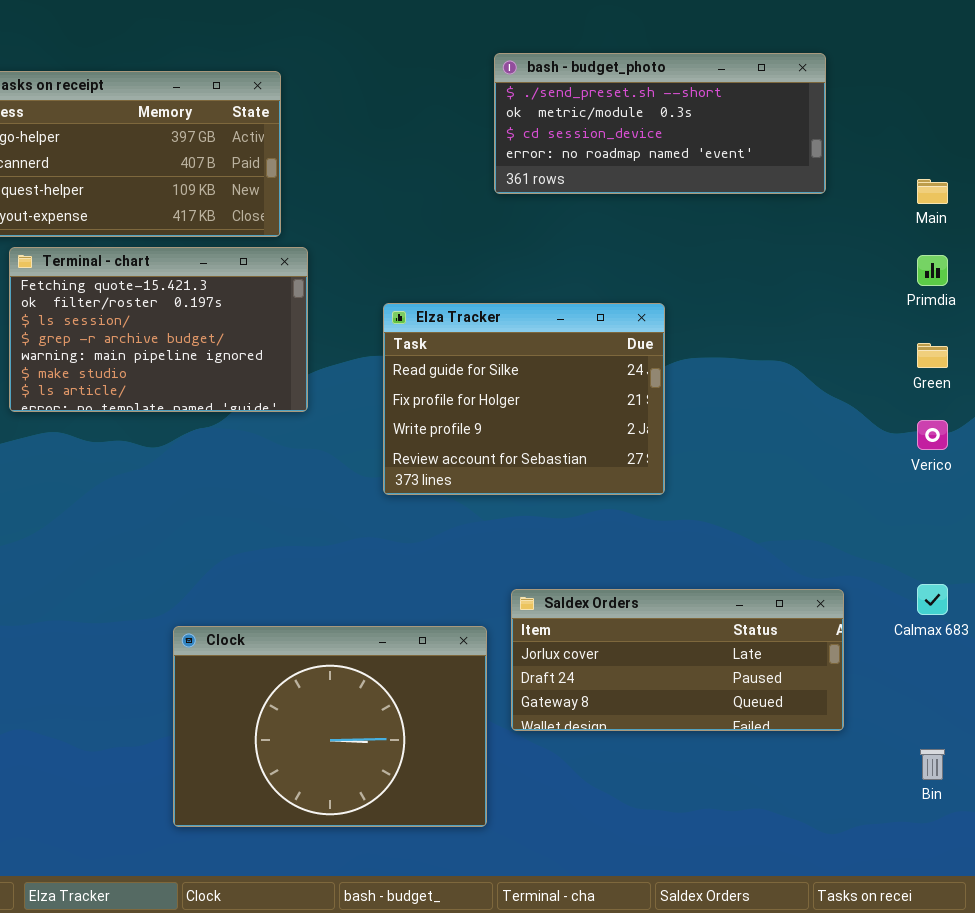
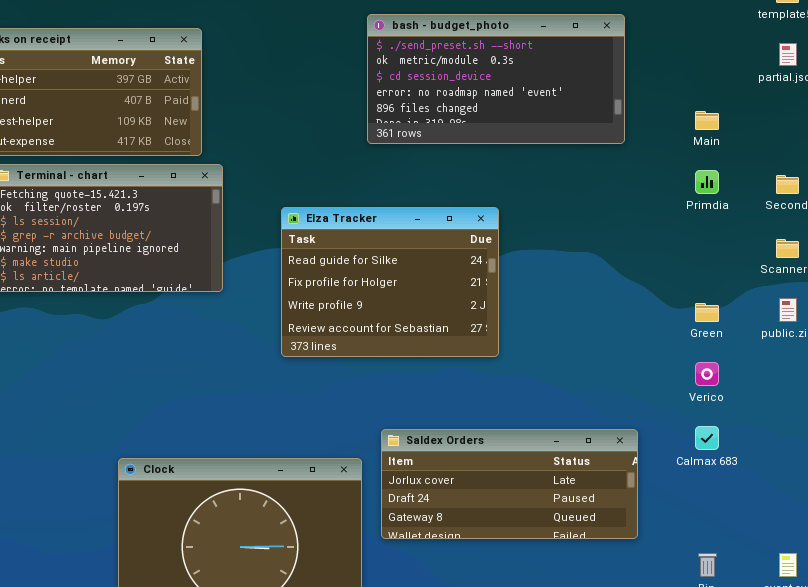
bash - budget_photo: [494,53,826,194] -> [367,14,625,144], resized
Green: [917,343,948,368] -> [695,303,719,322], moved
Verico: [917,420,948,450] -> [695,362,719,386], moved

